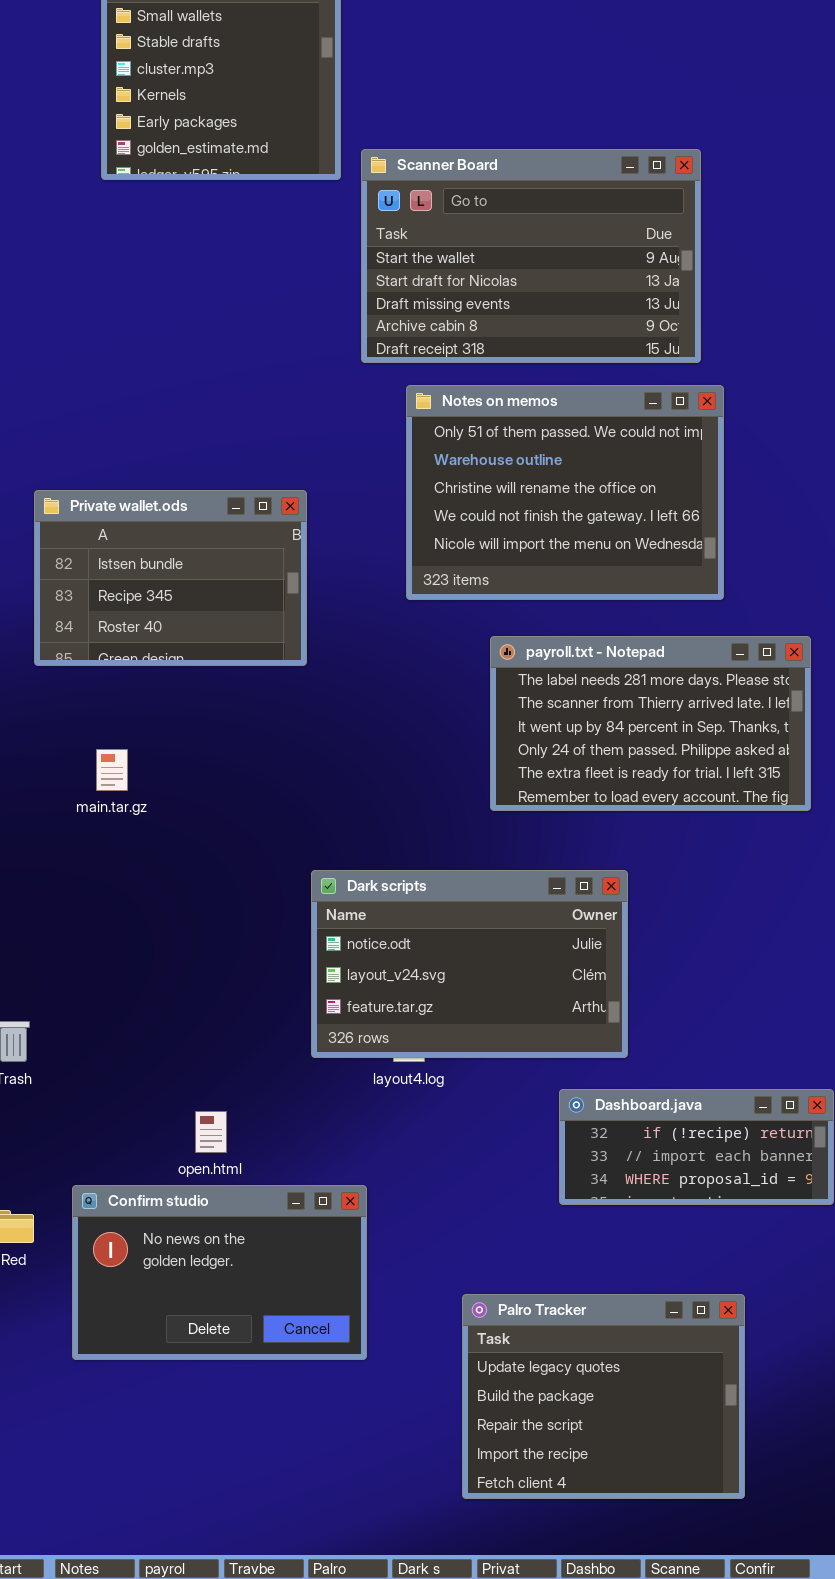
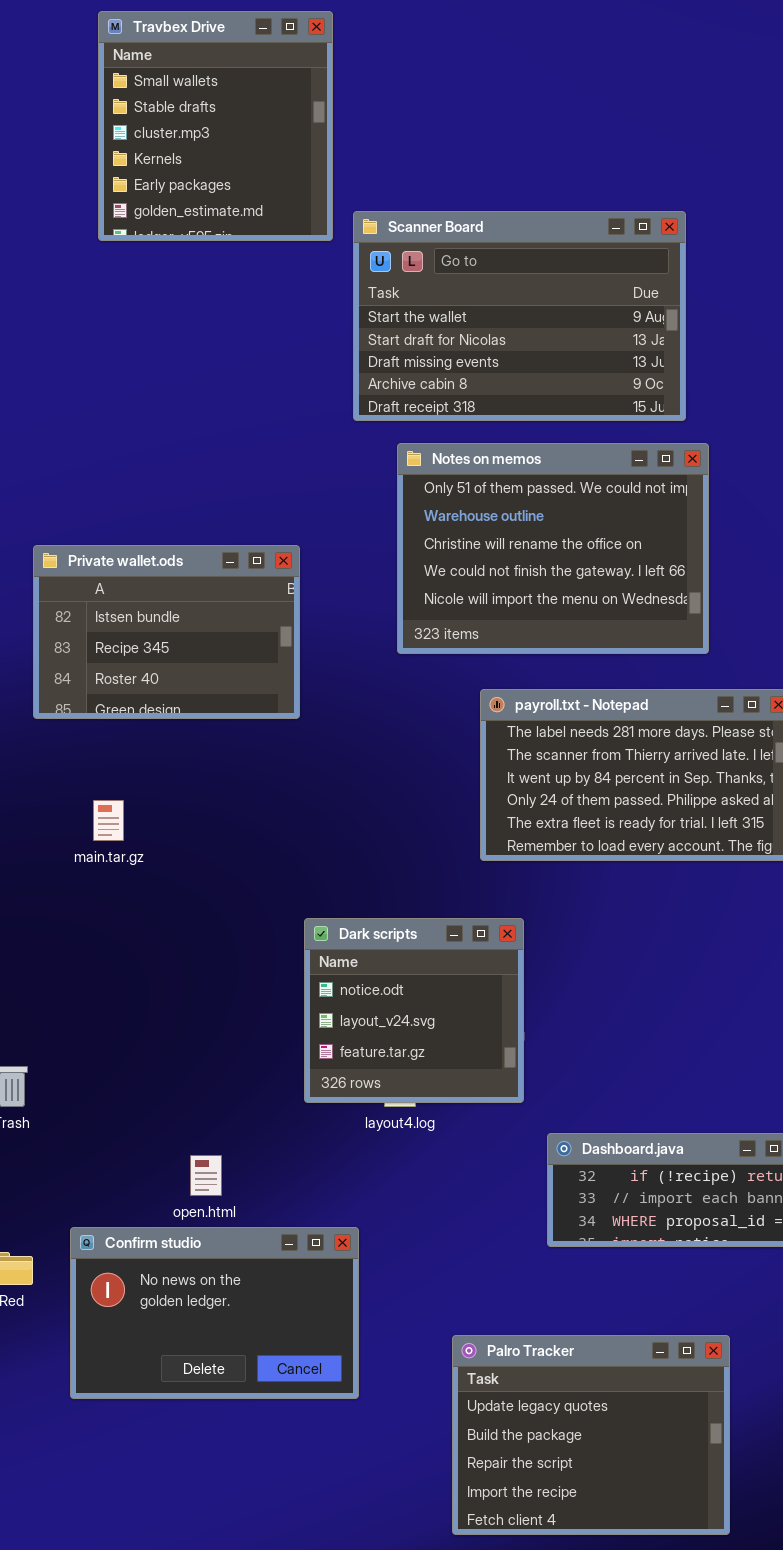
Dark scripts: [311,870,628,1058] -> [304,918,524,1103], resized

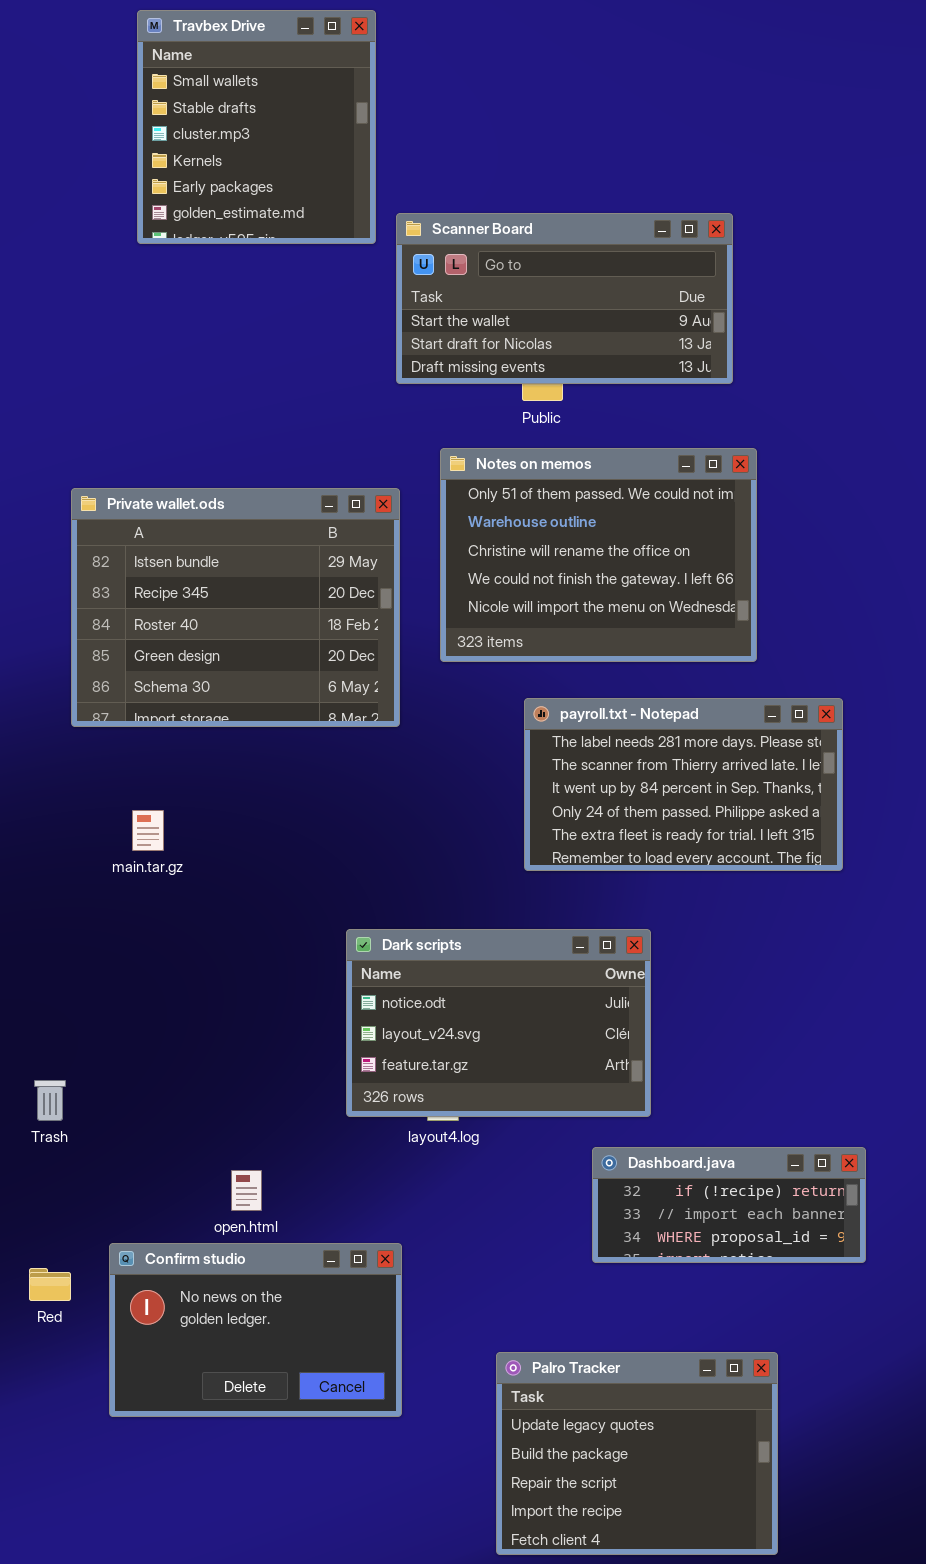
Scanner Board: [353,211,686,421] -> [396,213,733,384], resized
Private wallet.ods: [33,545,300,719] -> [71,488,400,727], resized
Dark scripts: [304,918,524,1103] -> [346,929,651,1117], resized

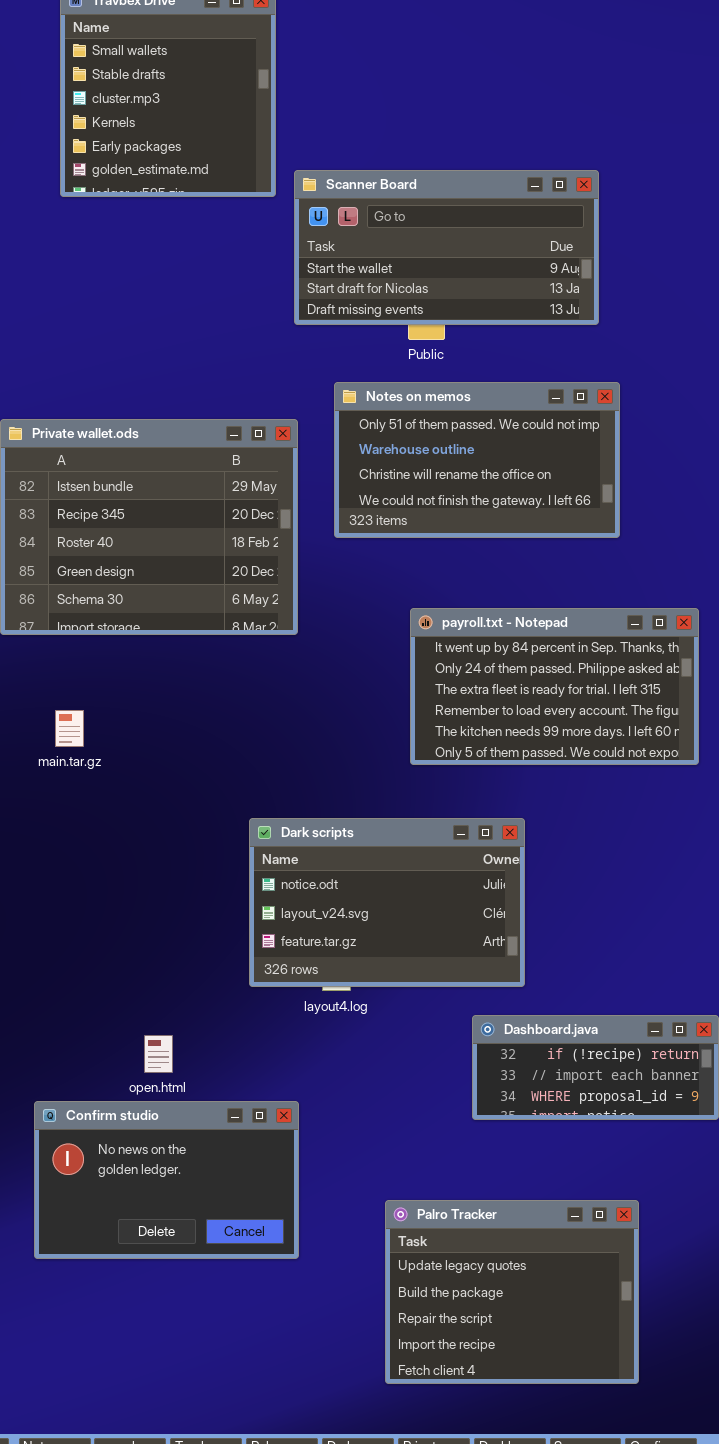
Notes on memos: [440,448,757,662] -> [334,382,620,538], resized
payroll.txt - Notepad: [524,698,843,871] -> [410,608,699,765], scrolled down 2 rows

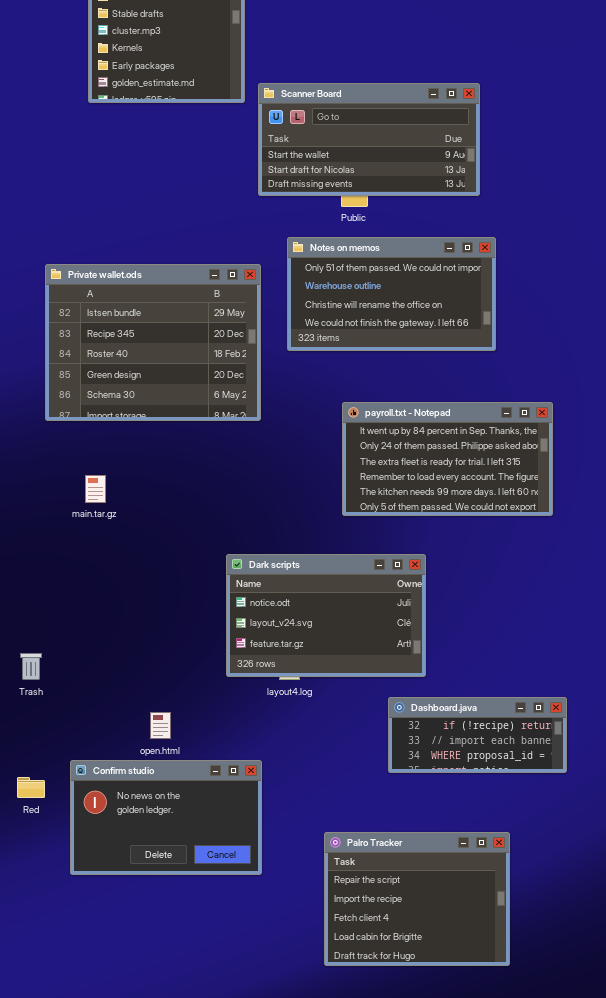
Palro Tracker: [385,1200,639,1384] -> [324,832,510,966], scrolled down 2 rows

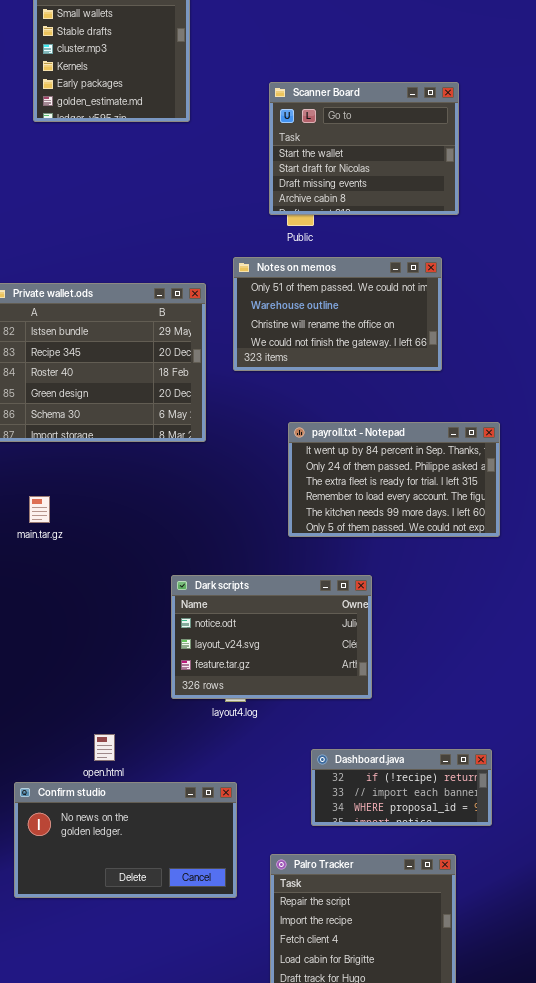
Scanner Board: [258,83,480,196] -> [269,82,459,215], moved, resized
Dashboard.java: [388,697,567,773] -> [311,749,492,826], moved
Confirm studio: [70,760,262,875] -> [14,782,237,898], resized

